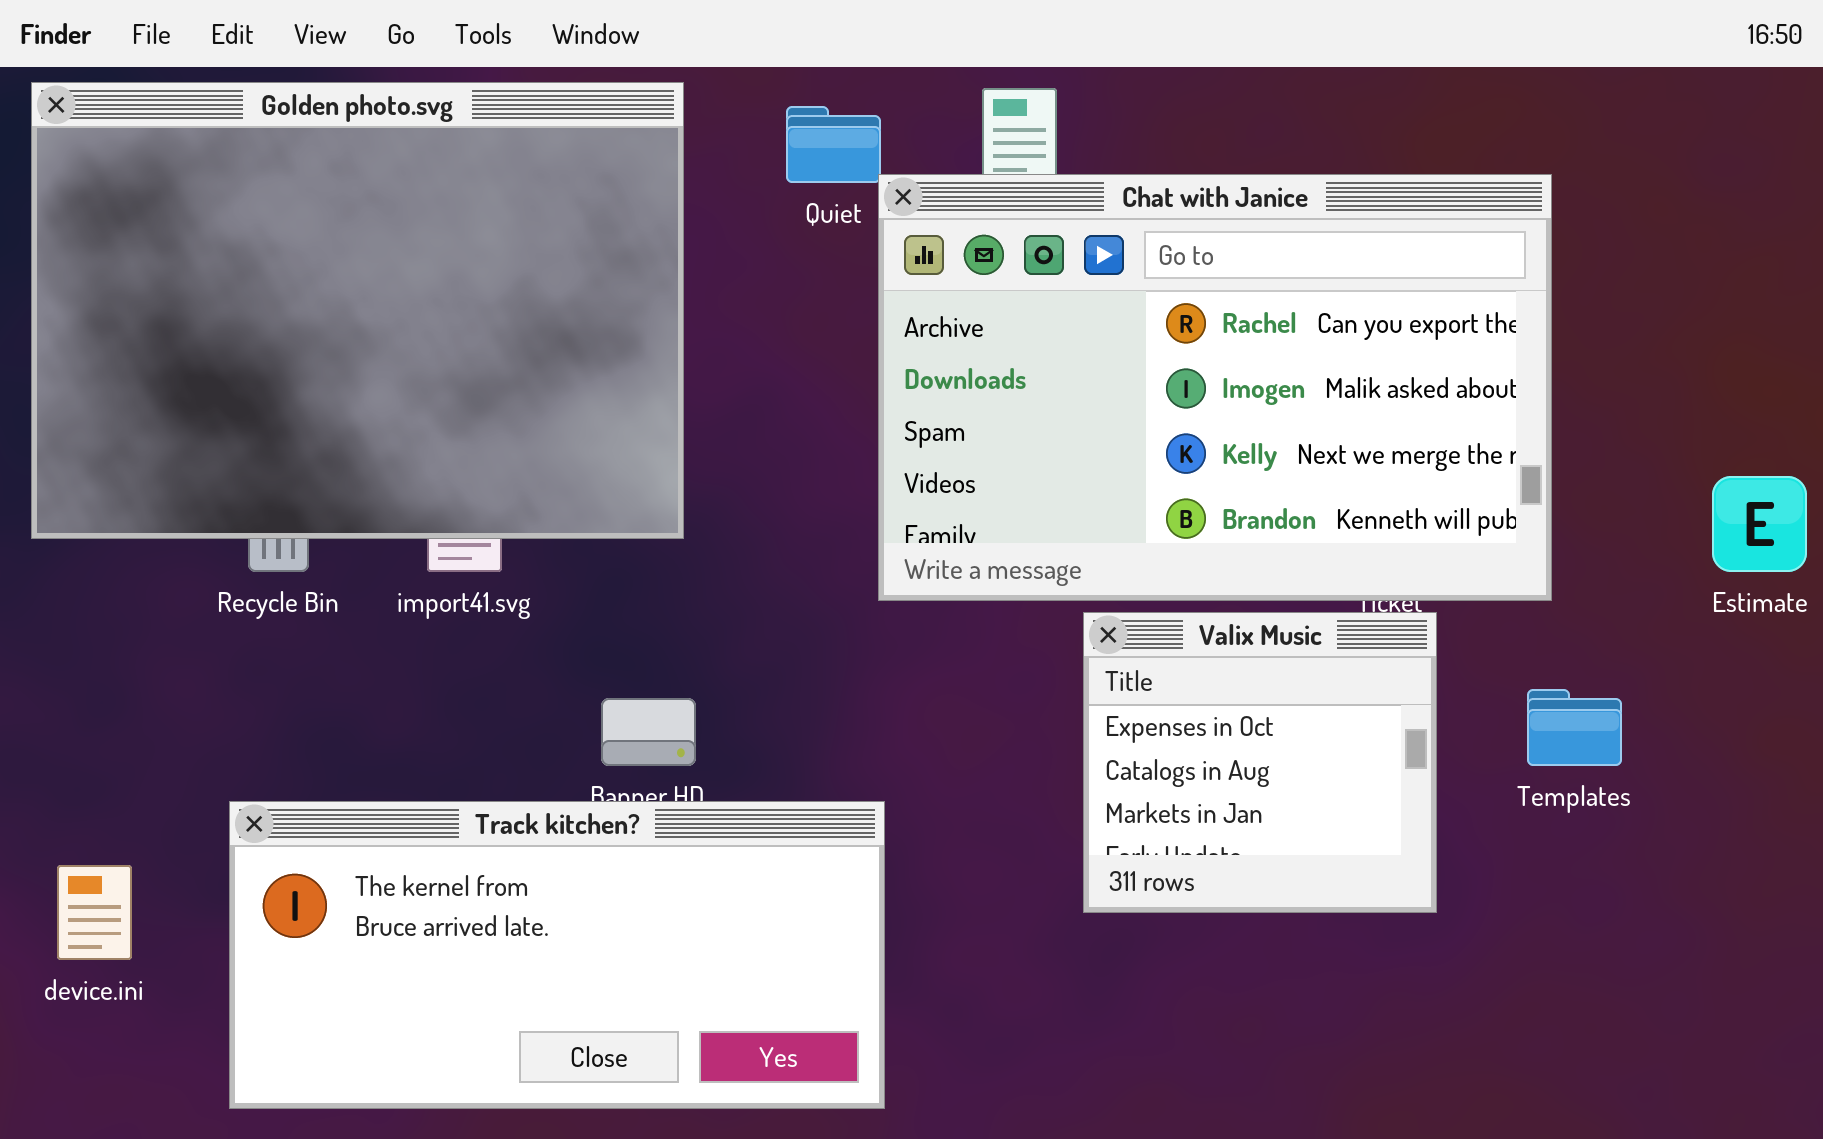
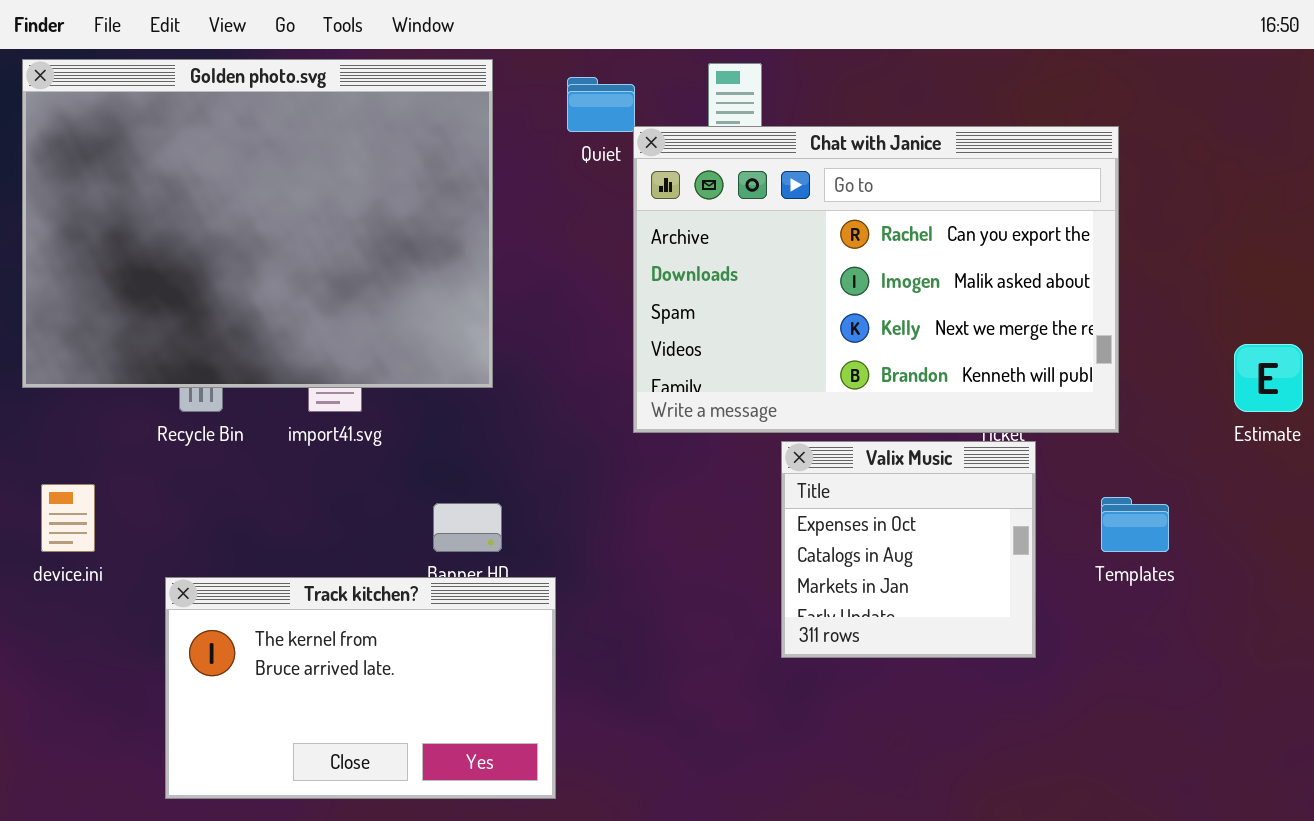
Track kitchen?: [229,801,885,1109] -> [165,577,556,799], resized
device.ini: [57,865,132,960] -> [41,484,95,552], moved

